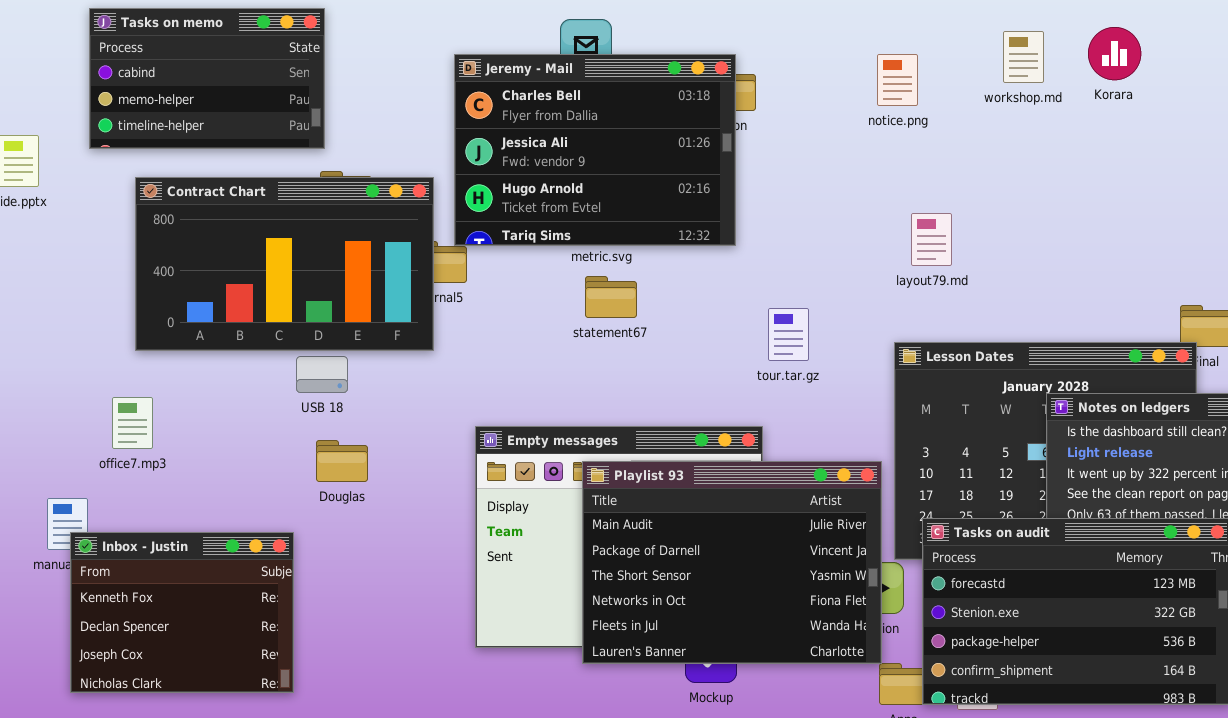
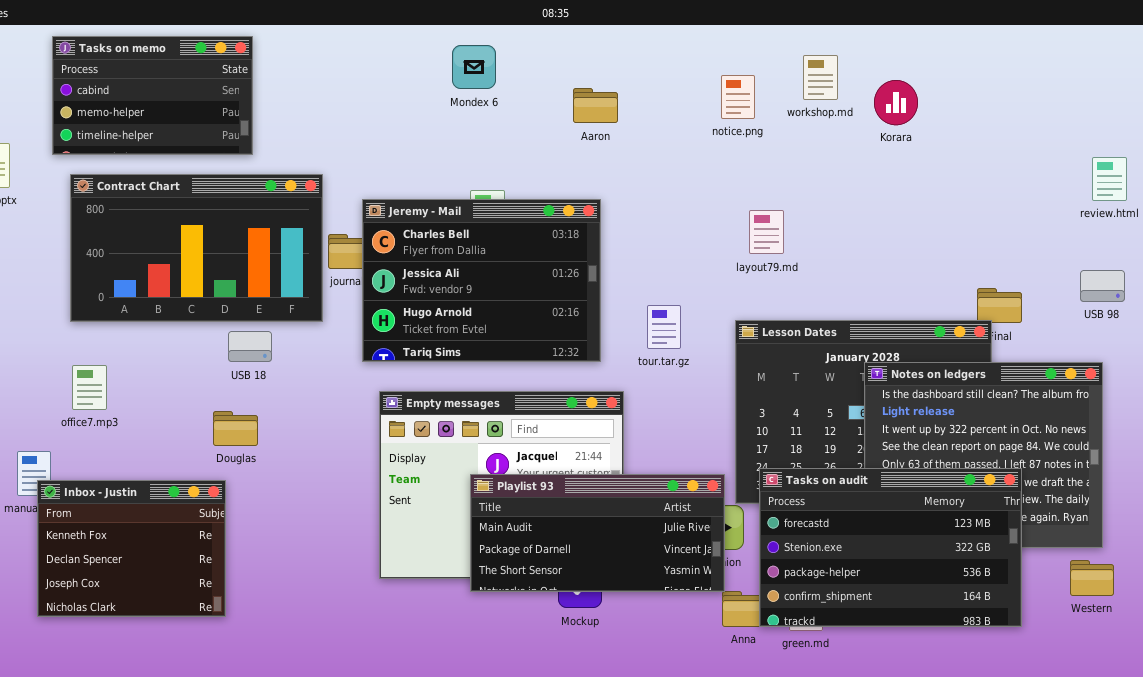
Korara: [1088,27,1141,80] -> [874,80,918,125], moved
workshop.md: [1003,31,1044,83] -> [803,55,838,100], moved
Jeremy - Mail: [454,54,736,246] -> [362,199,601,362], moved
Contract Chart: [135,177,434,351] -> [70,174,323,322], moved
tour.tar.gz: [768,308,809,361] -> [647,305,681,349], moved
Douglas: [316,440,368,482] -> [213,411,258,446], moved
Playlist 93: [582,461,882,664] -> [470,474,725,592], resized

